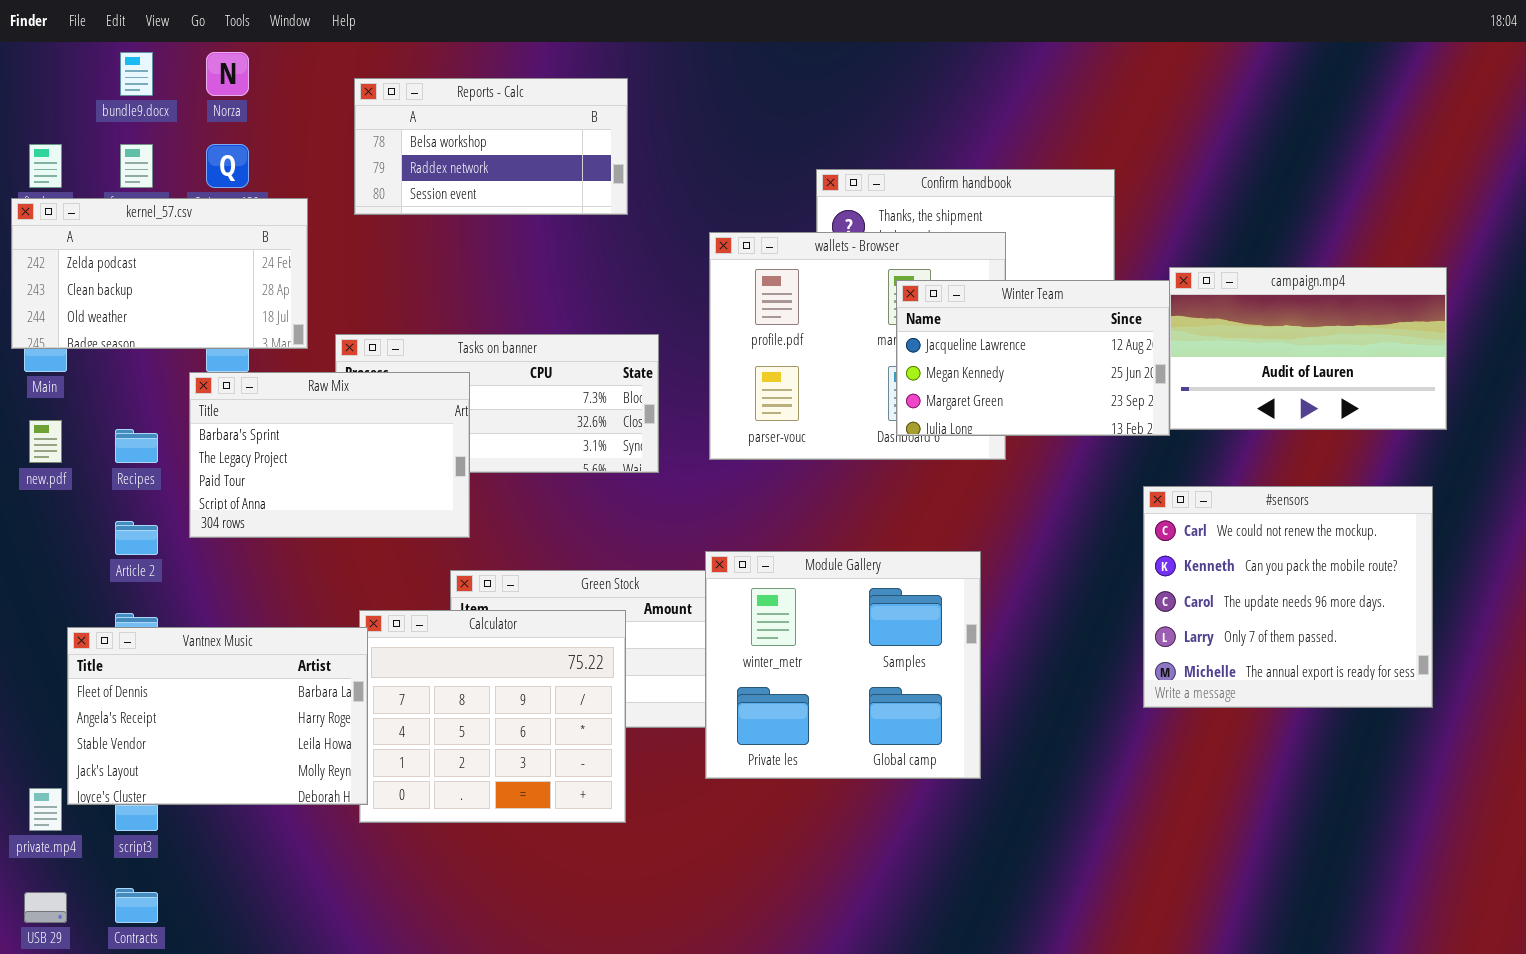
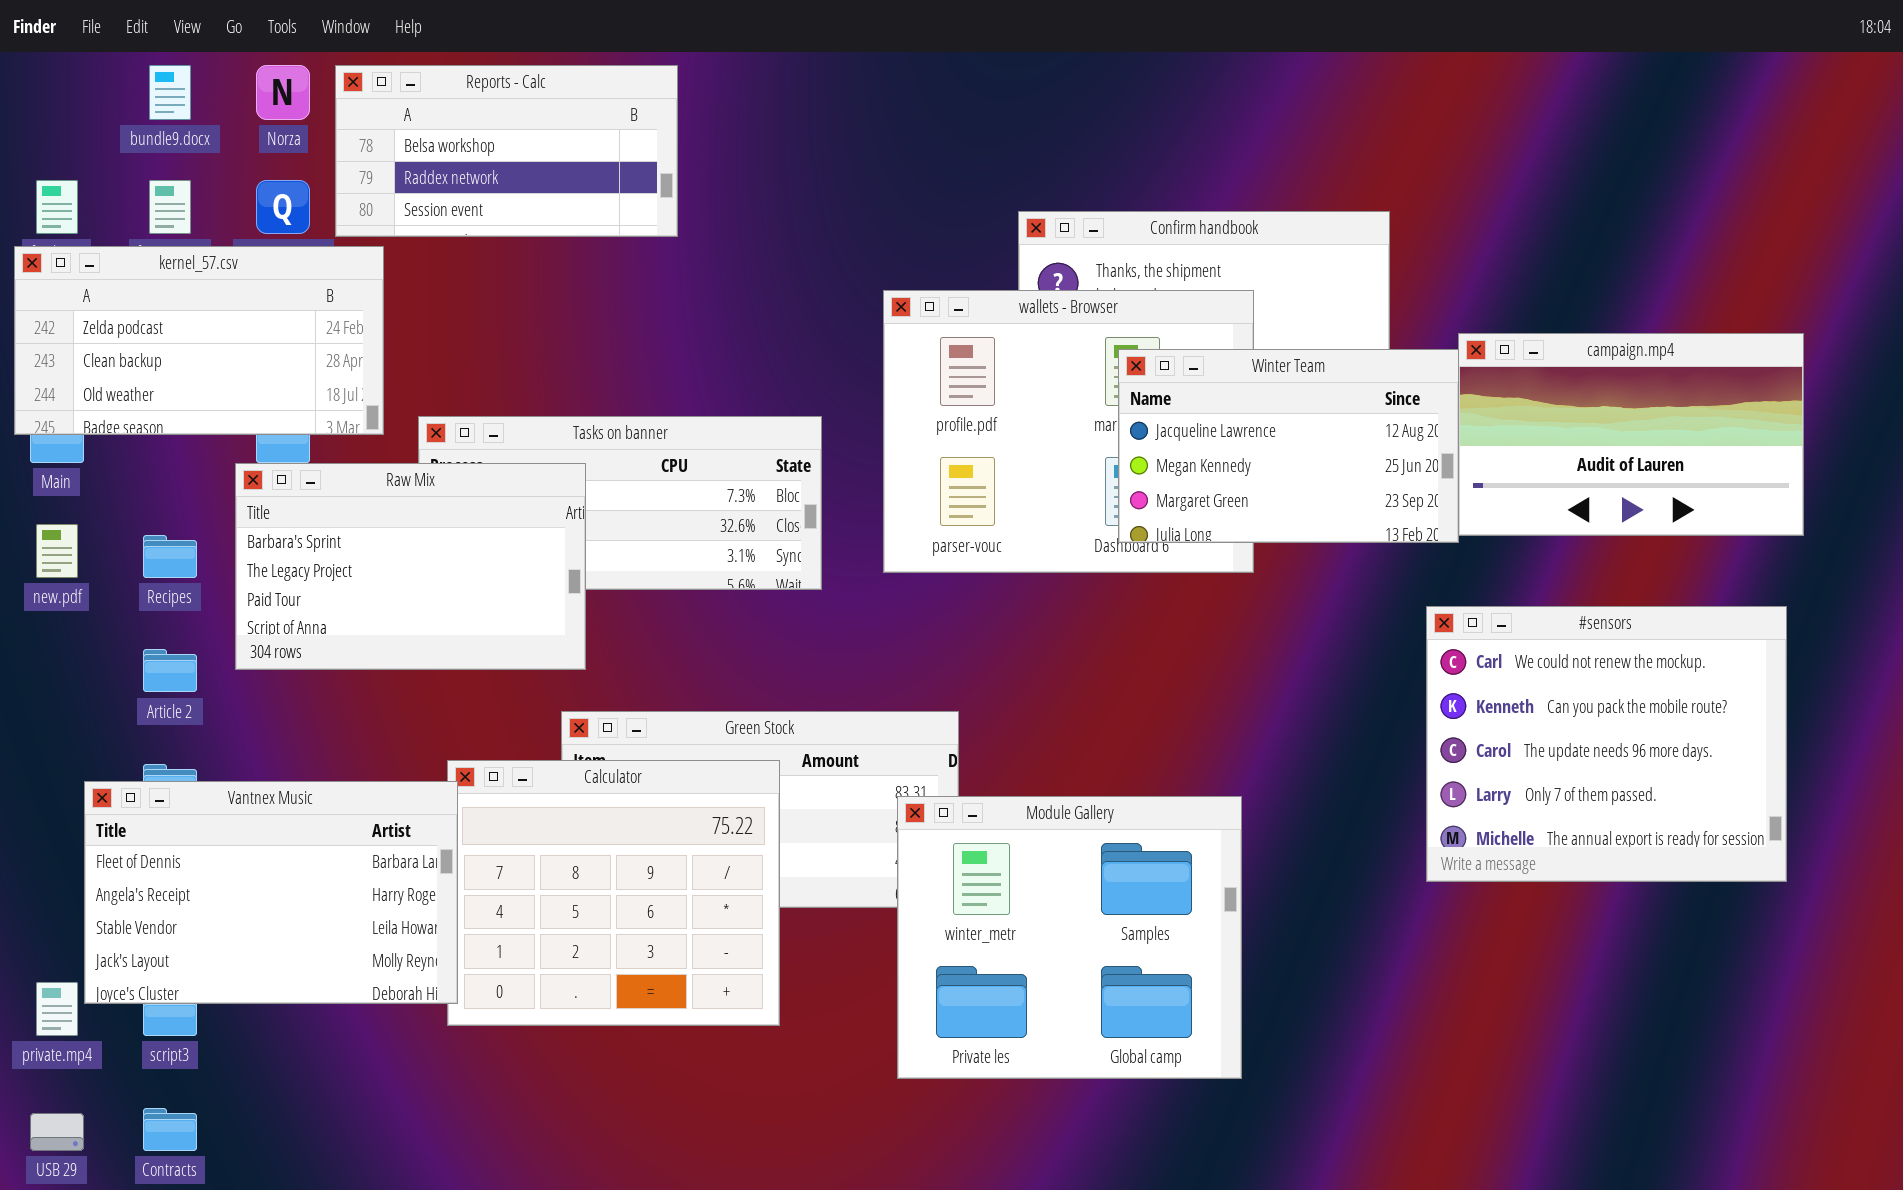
Reports - Calc: [354,78,628,215] -> [335,65,678,237], moved
Module Gallery: [705,551,981,779] -> [897,796,1242,1079], moved

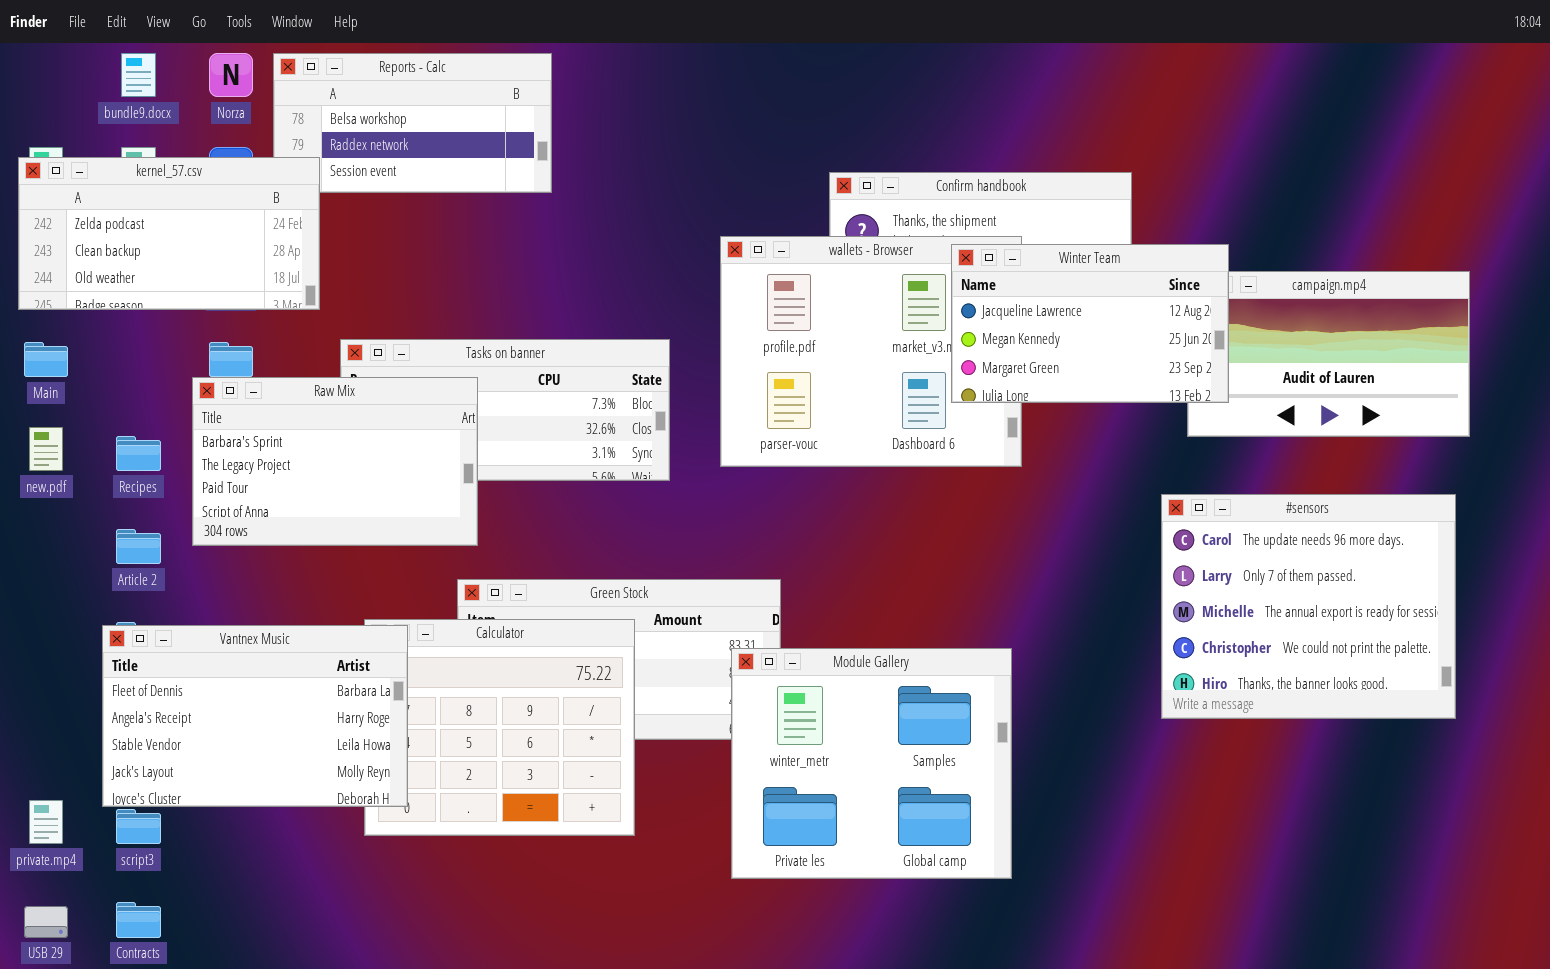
kernel_57.csv: [14,246,384,435] -> [18,157,320,310], moved
Winter Team: [1118,349,1459,543] -> [951,244,1229,403], moved
#sensors: [1426,606,1787,882] -> [1161,494,1456,719], scrolled down 2 rows
Vantnex Music: [84,781,458,1004] -> [102,625,408,807], moved

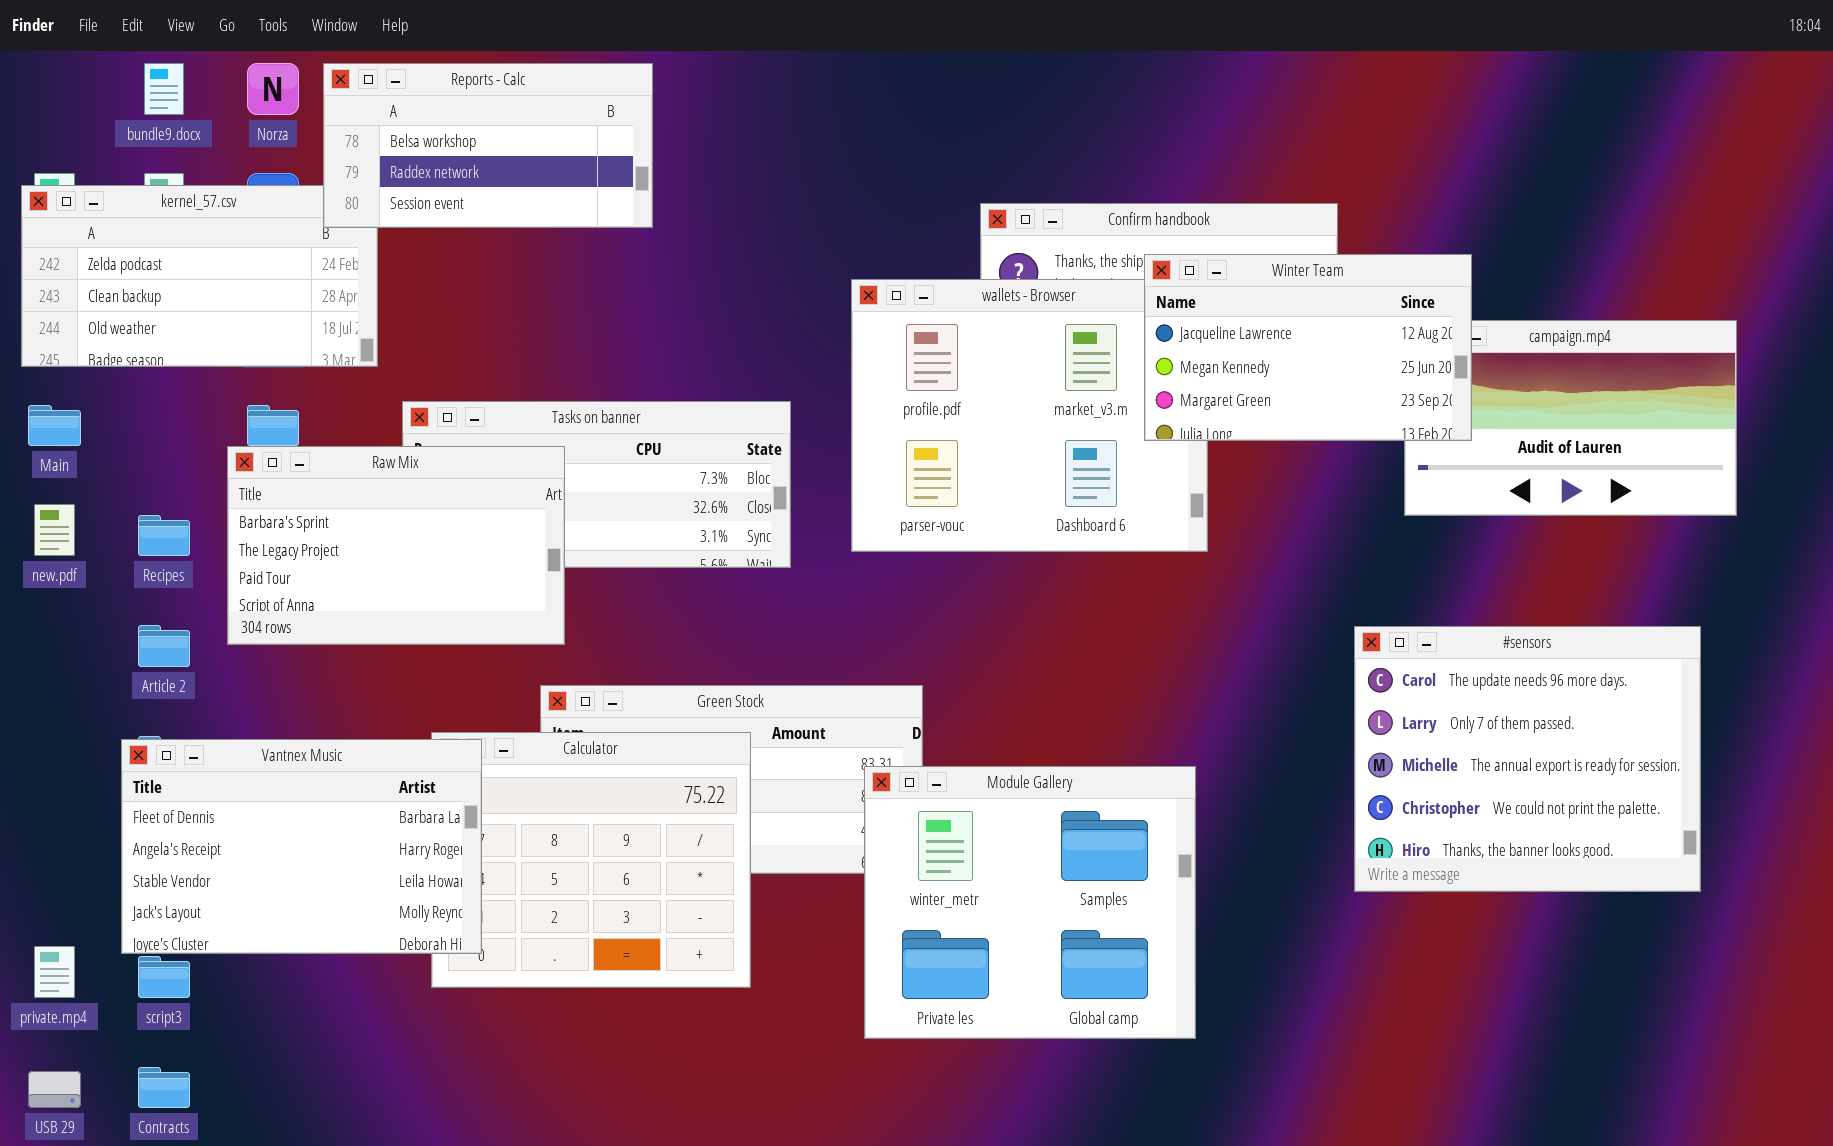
Reports - Calc: [273,53,552,193] -> [323,63,653,228], raised
Winter Team: [951,244,1229,403] -> [1144,254,1472,441], moved
#sensors: [1161,494,1456,719] -> [1354,626,1701,892], moved

